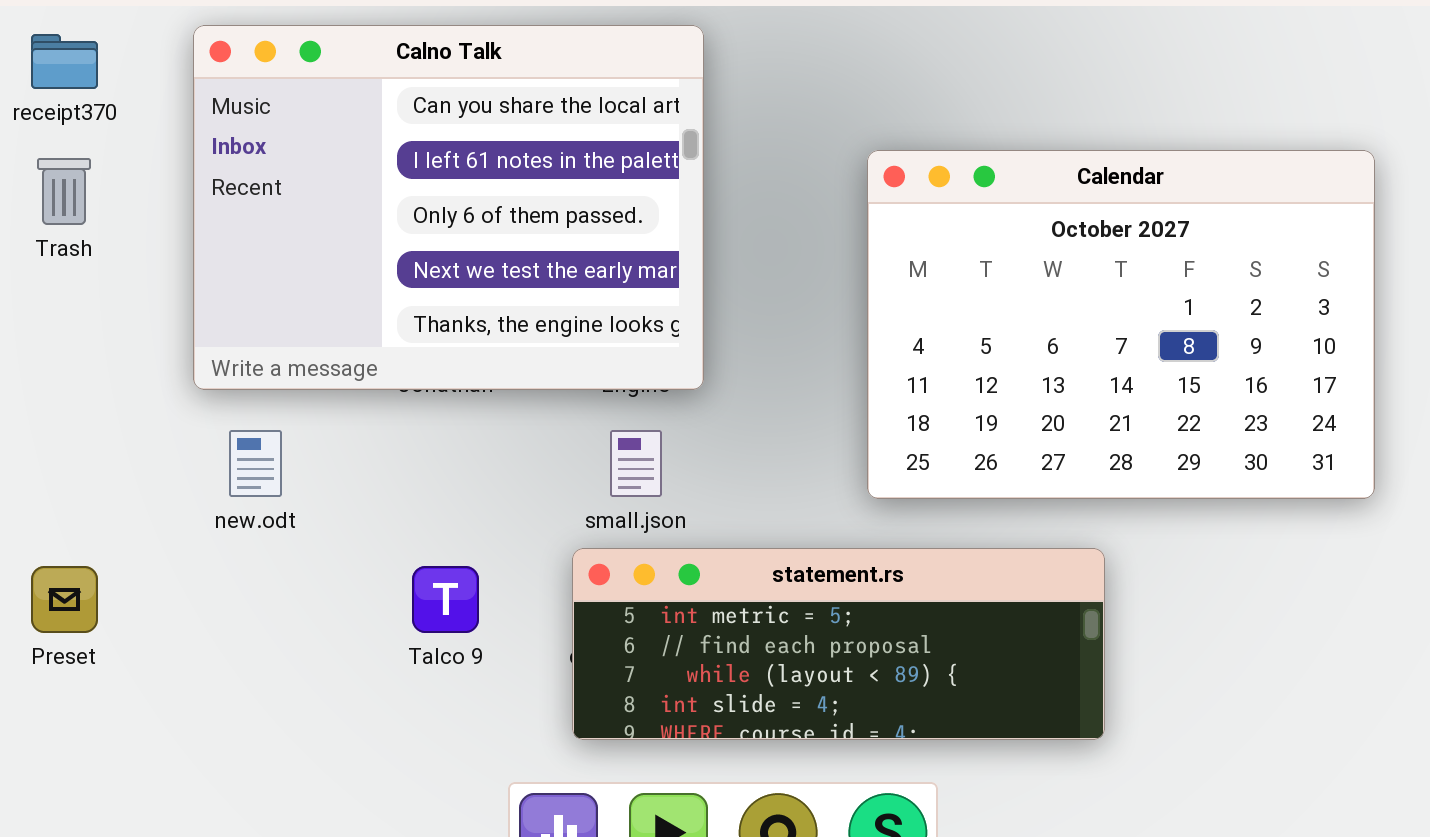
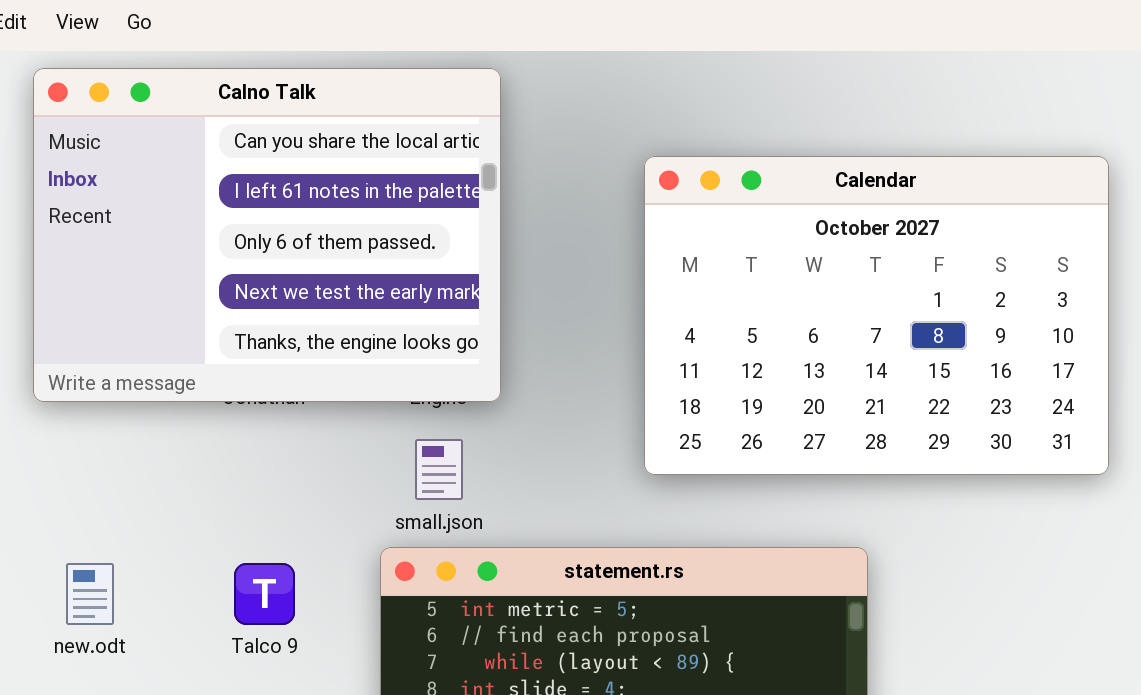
Calendar: [867,150,1375,499] -> [644,156,1109,475], moved
new.odt: [229,430,282,497] -> [66,563,114,625], moved

